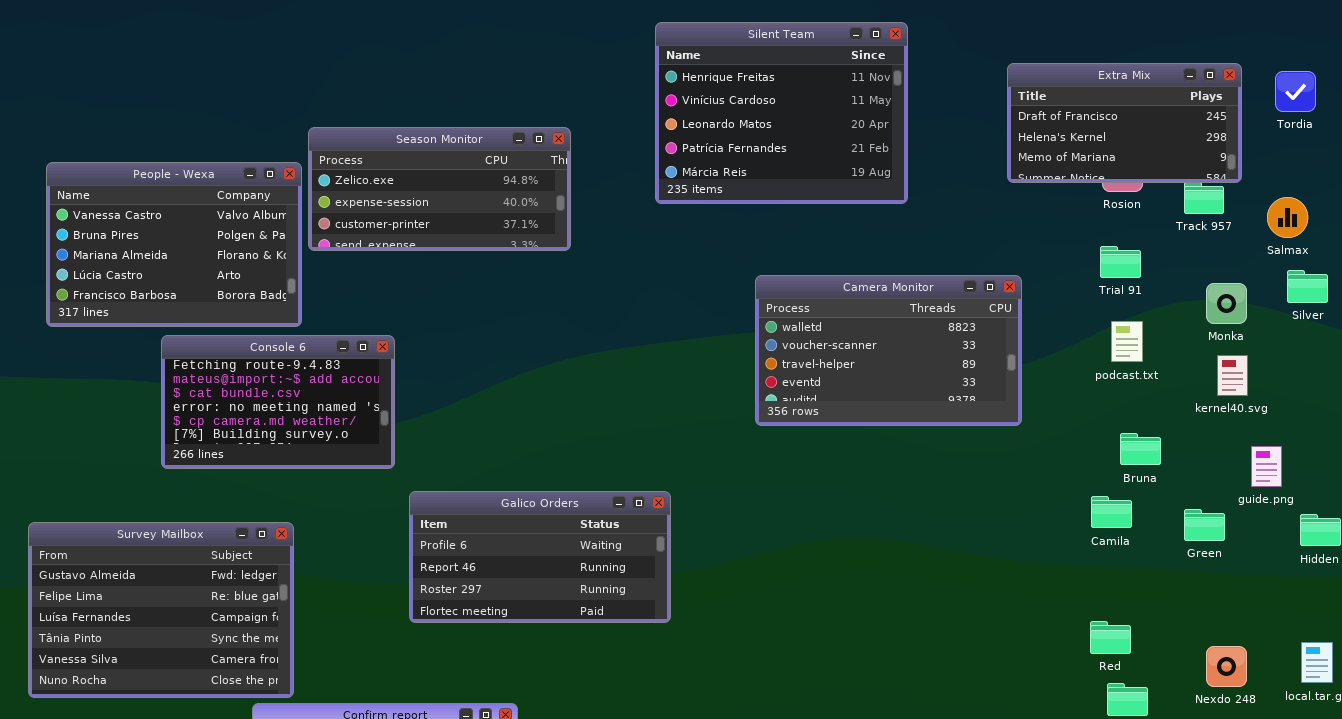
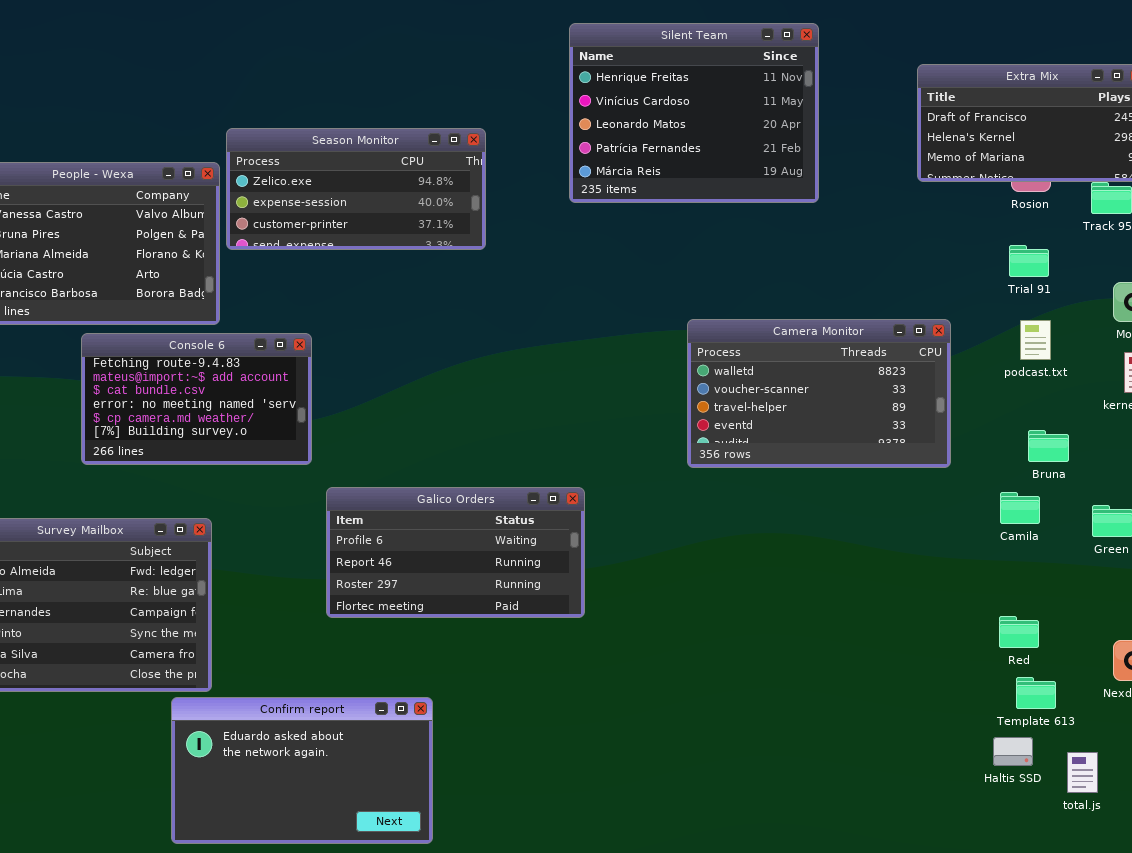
Camera Monitor: [755,275,1022,426] -> [687,319,951,468], moved

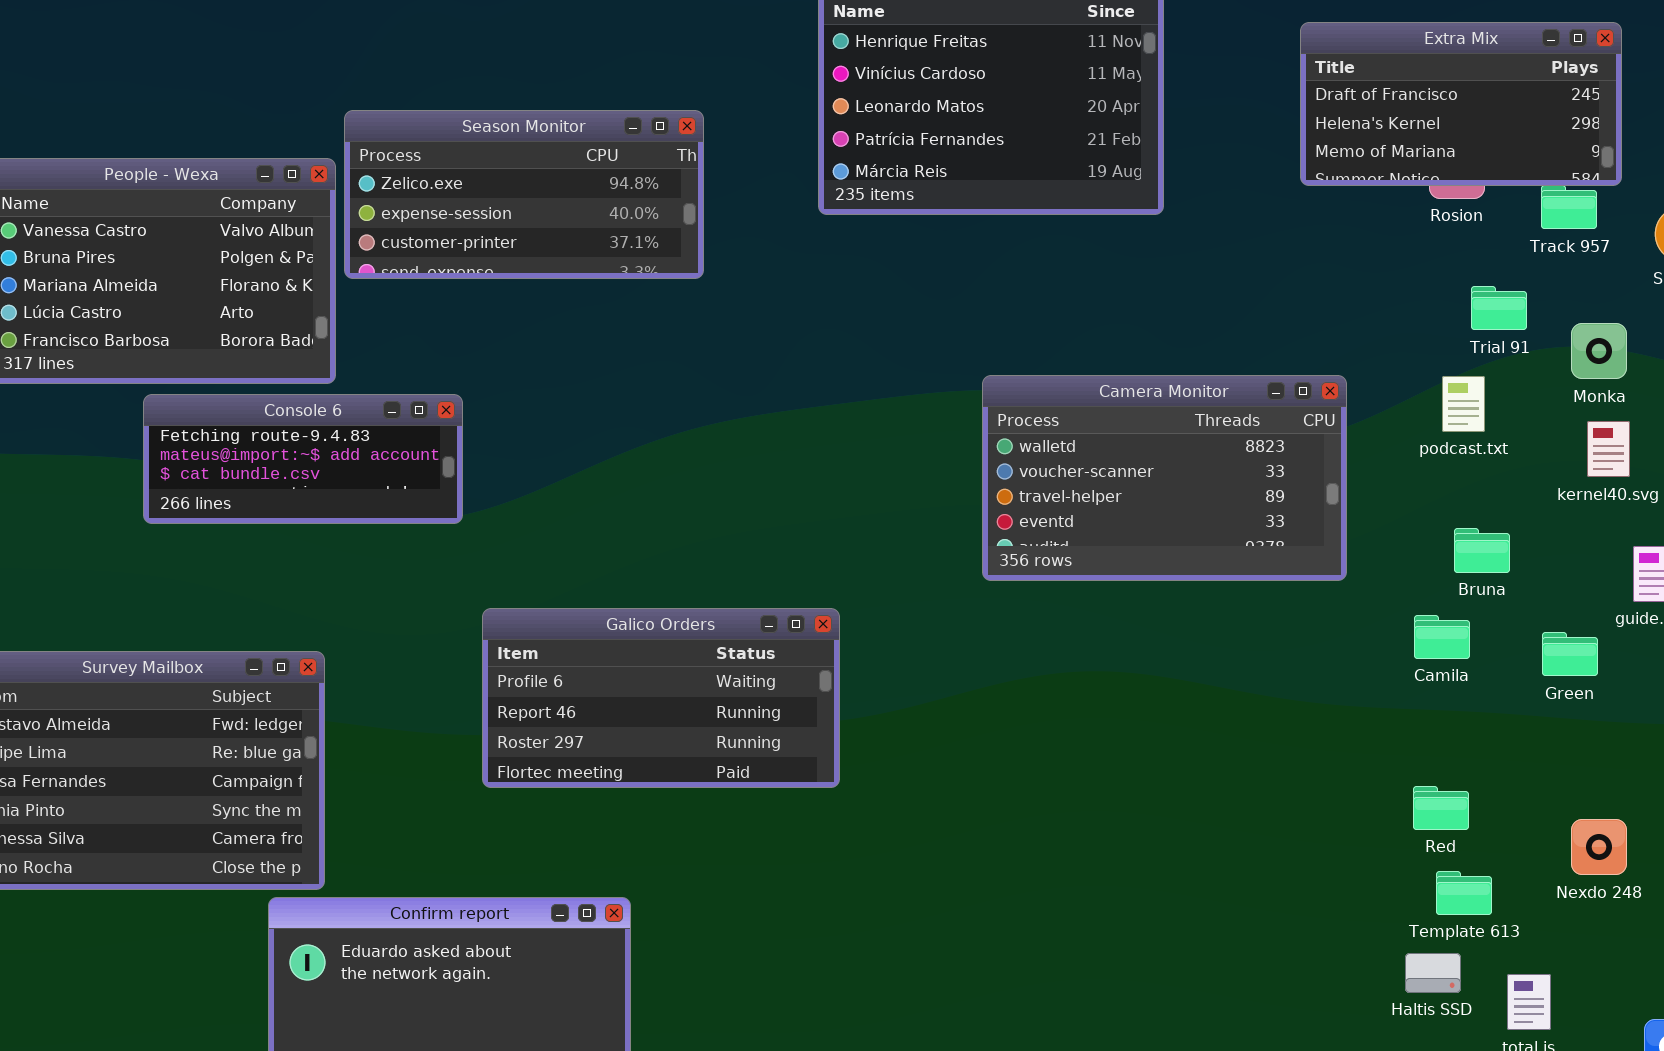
Trial 91: [1009,245,1049,277] -> [1471,286,1527,330], moved
Console 6: [81,333,312,465] -> [143,394,463,524], resized

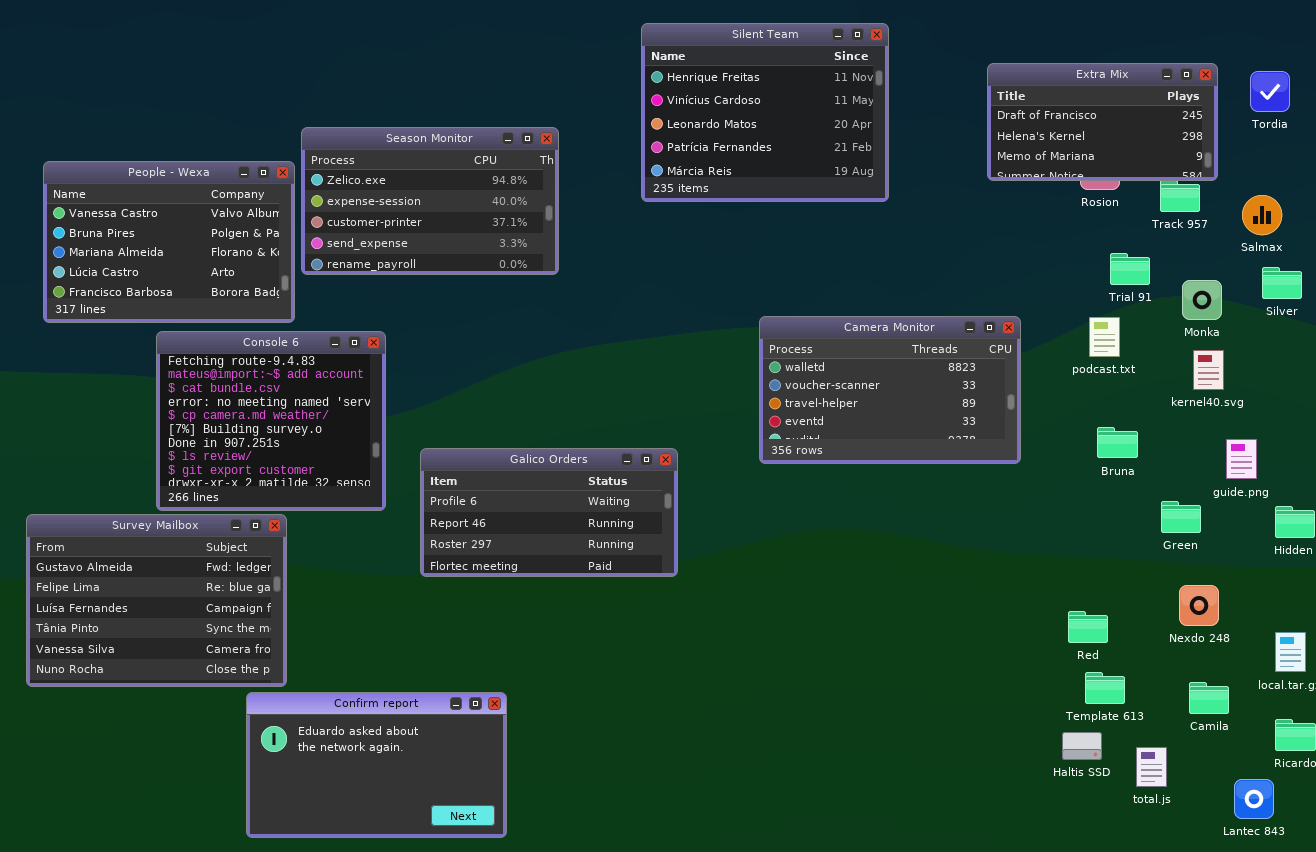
Season Monitor: [344,110,704,279] -> [301,127,559,275], resized
Console 6: [143,394,463,524] -> [156,331,386,511], resized
Galico Orders: [482,608,840,788] -> [420,448,678,577], moved
Camila: [1414,615,1470,659] -> [1189,682,1229,714], moved
Nexdo 248: [1571,819,1627,875] -> [1179,585,1219,626], moved

